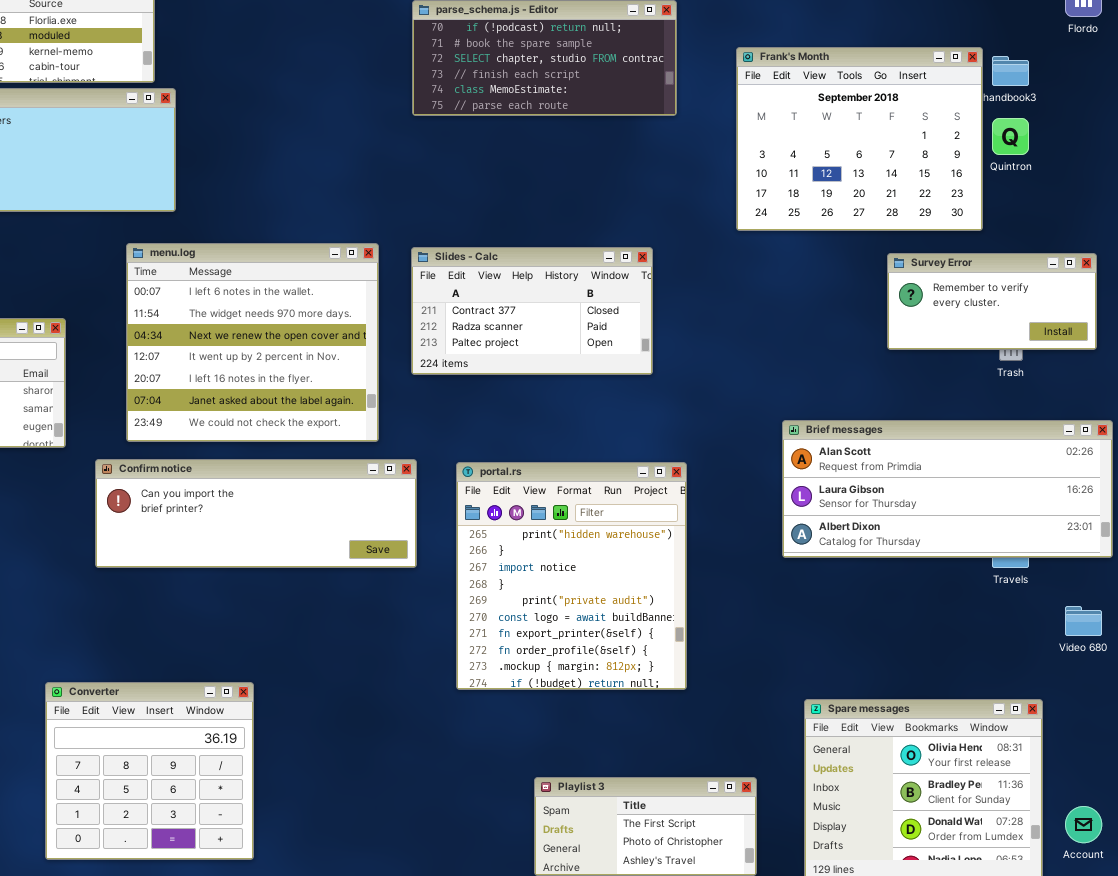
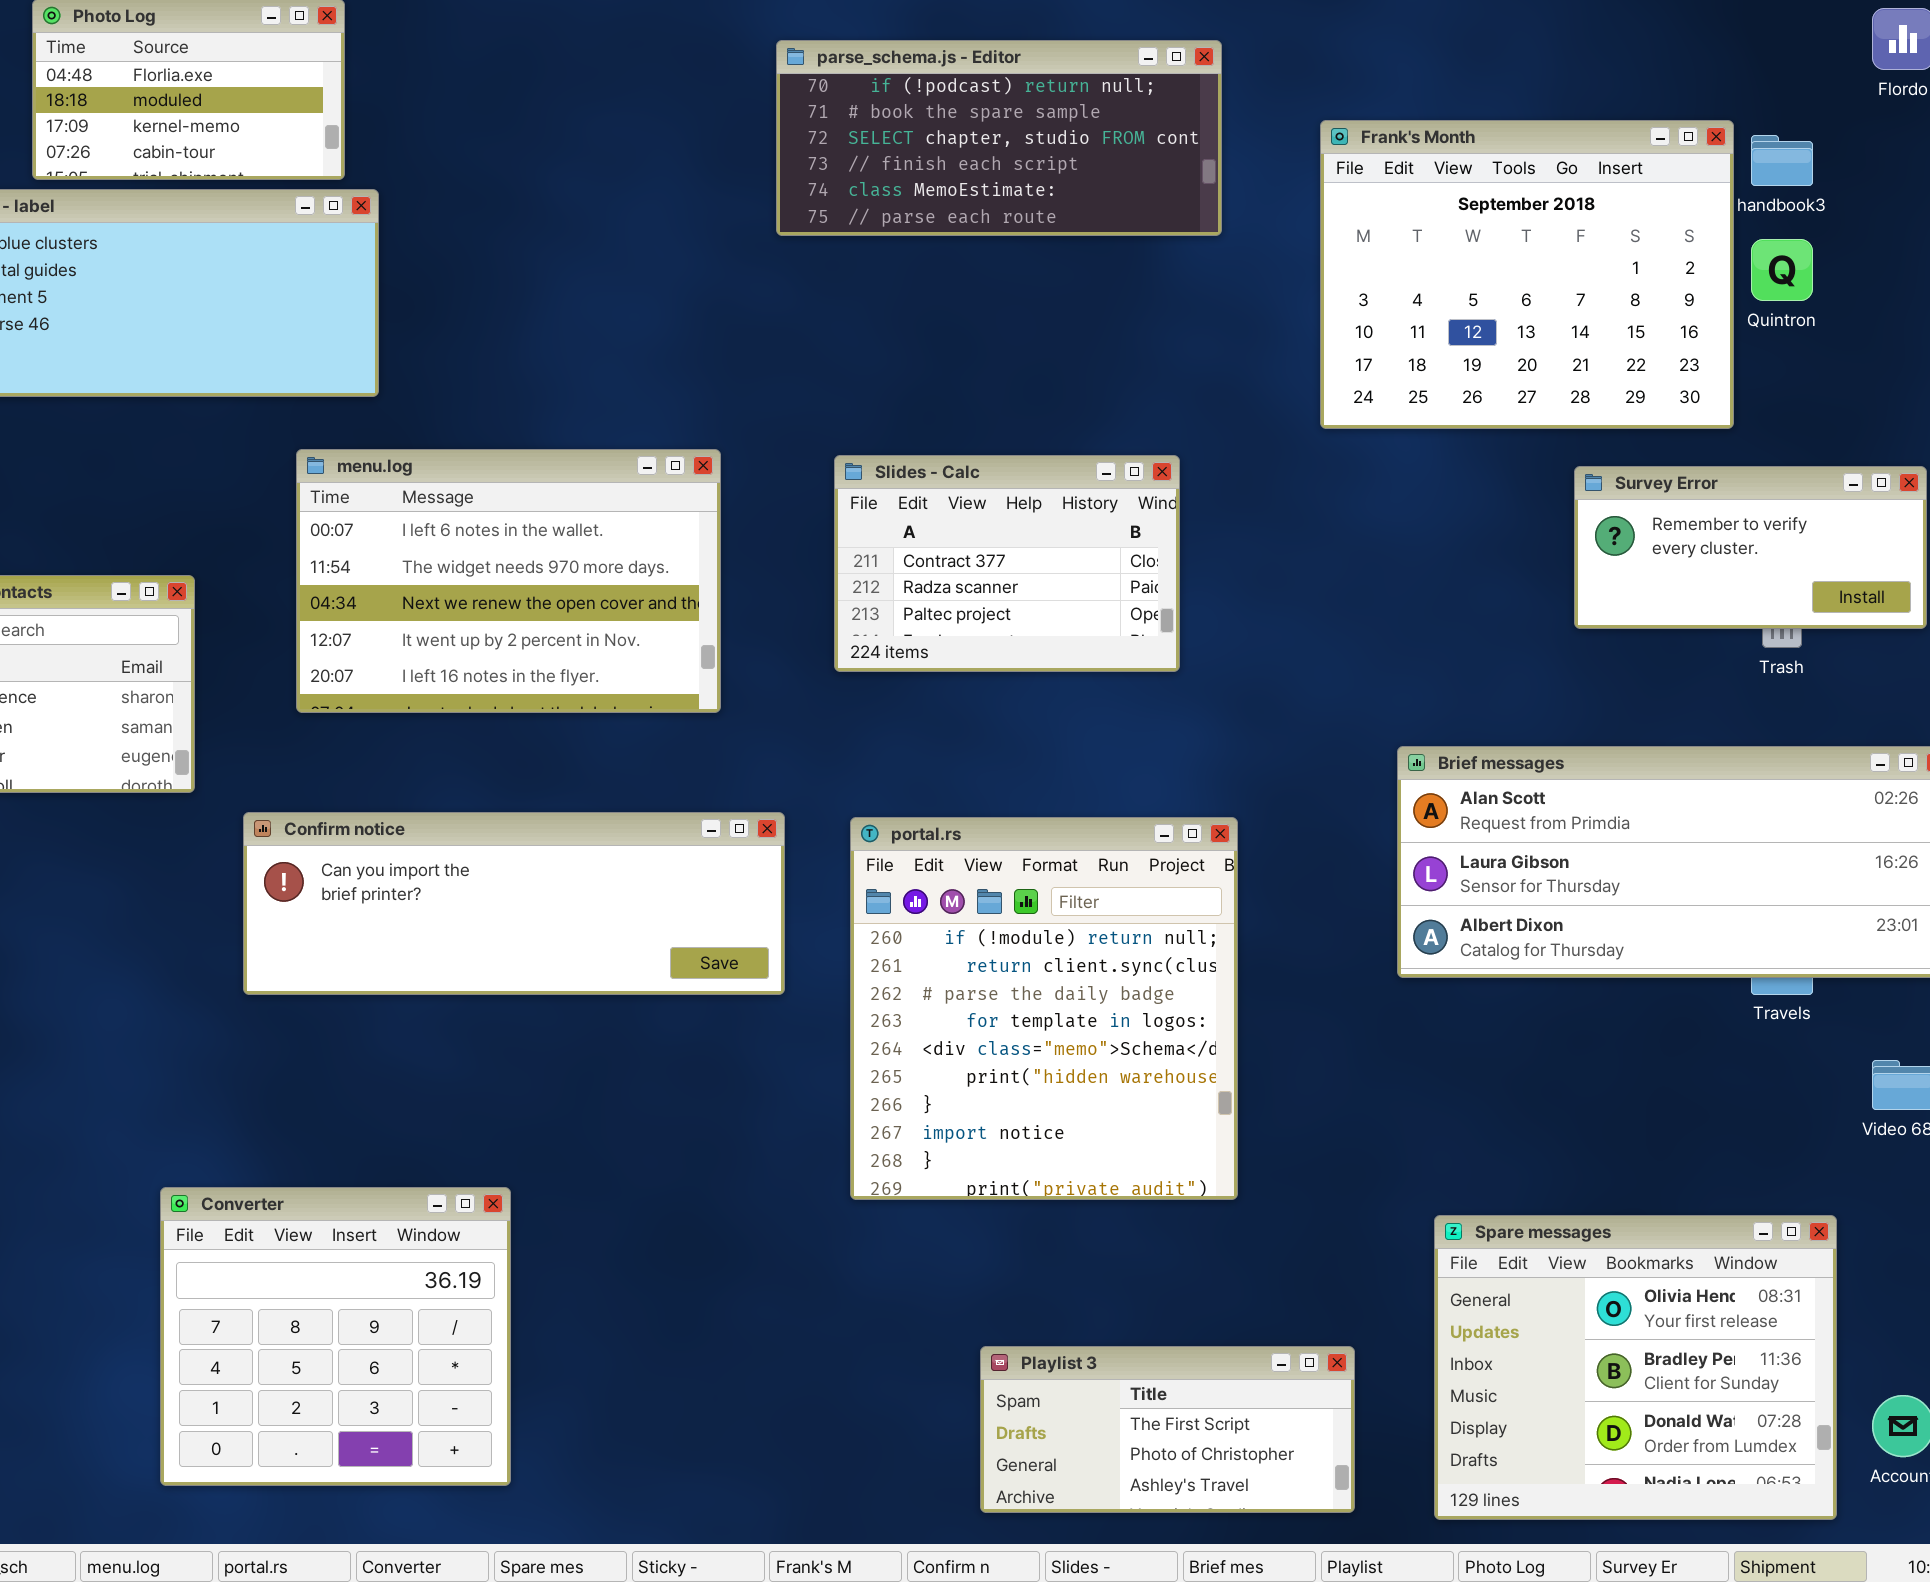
menu.log: [126,243,379,442] -> [296,449,721,713], resized
Slides - Calc: [411,247,653,375] -> [834,455,1180,672], resized
portal.rs: [456,462,687,690] -> [850,817,1238,1200], scrolled up 5 rows

